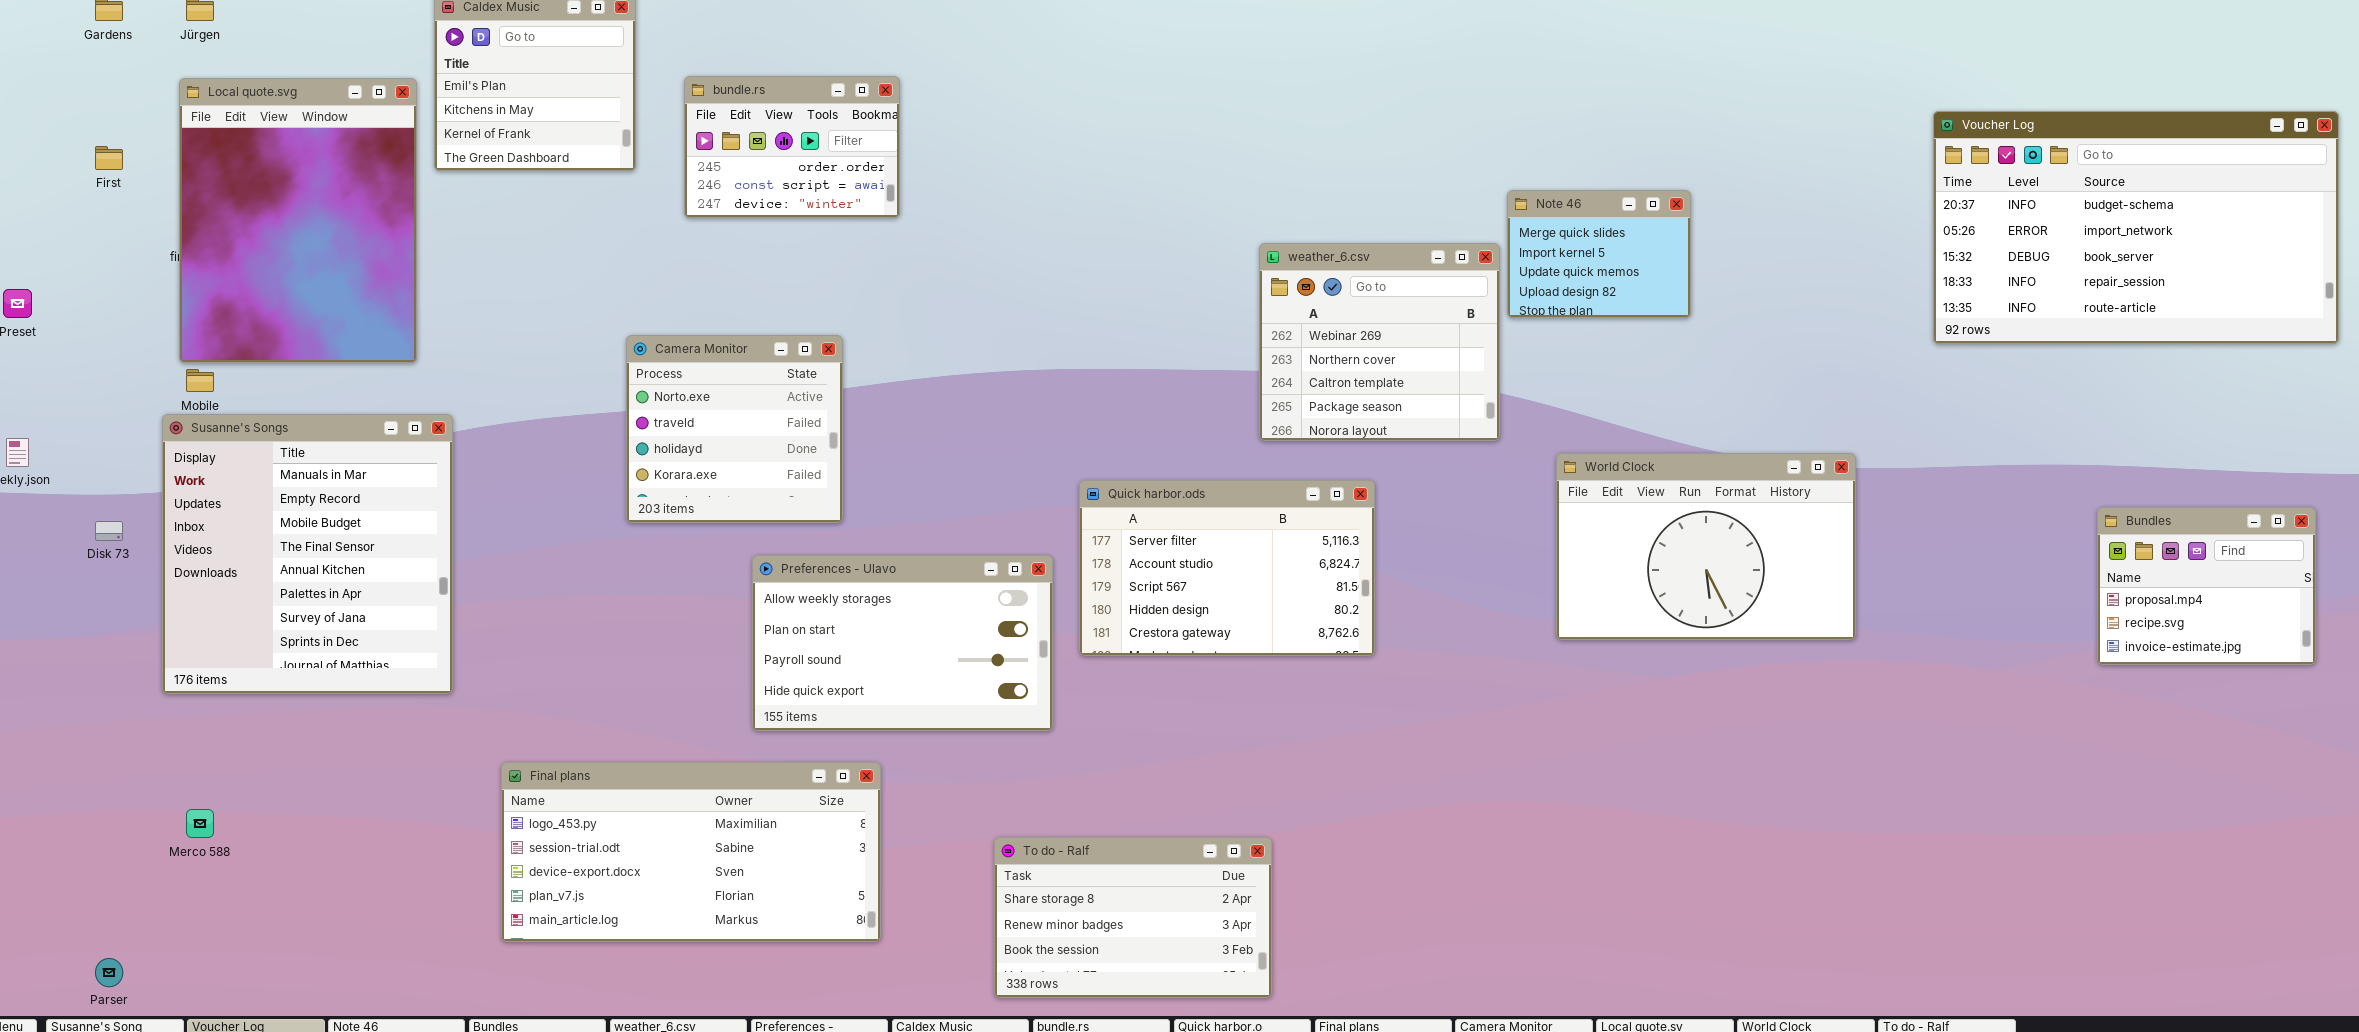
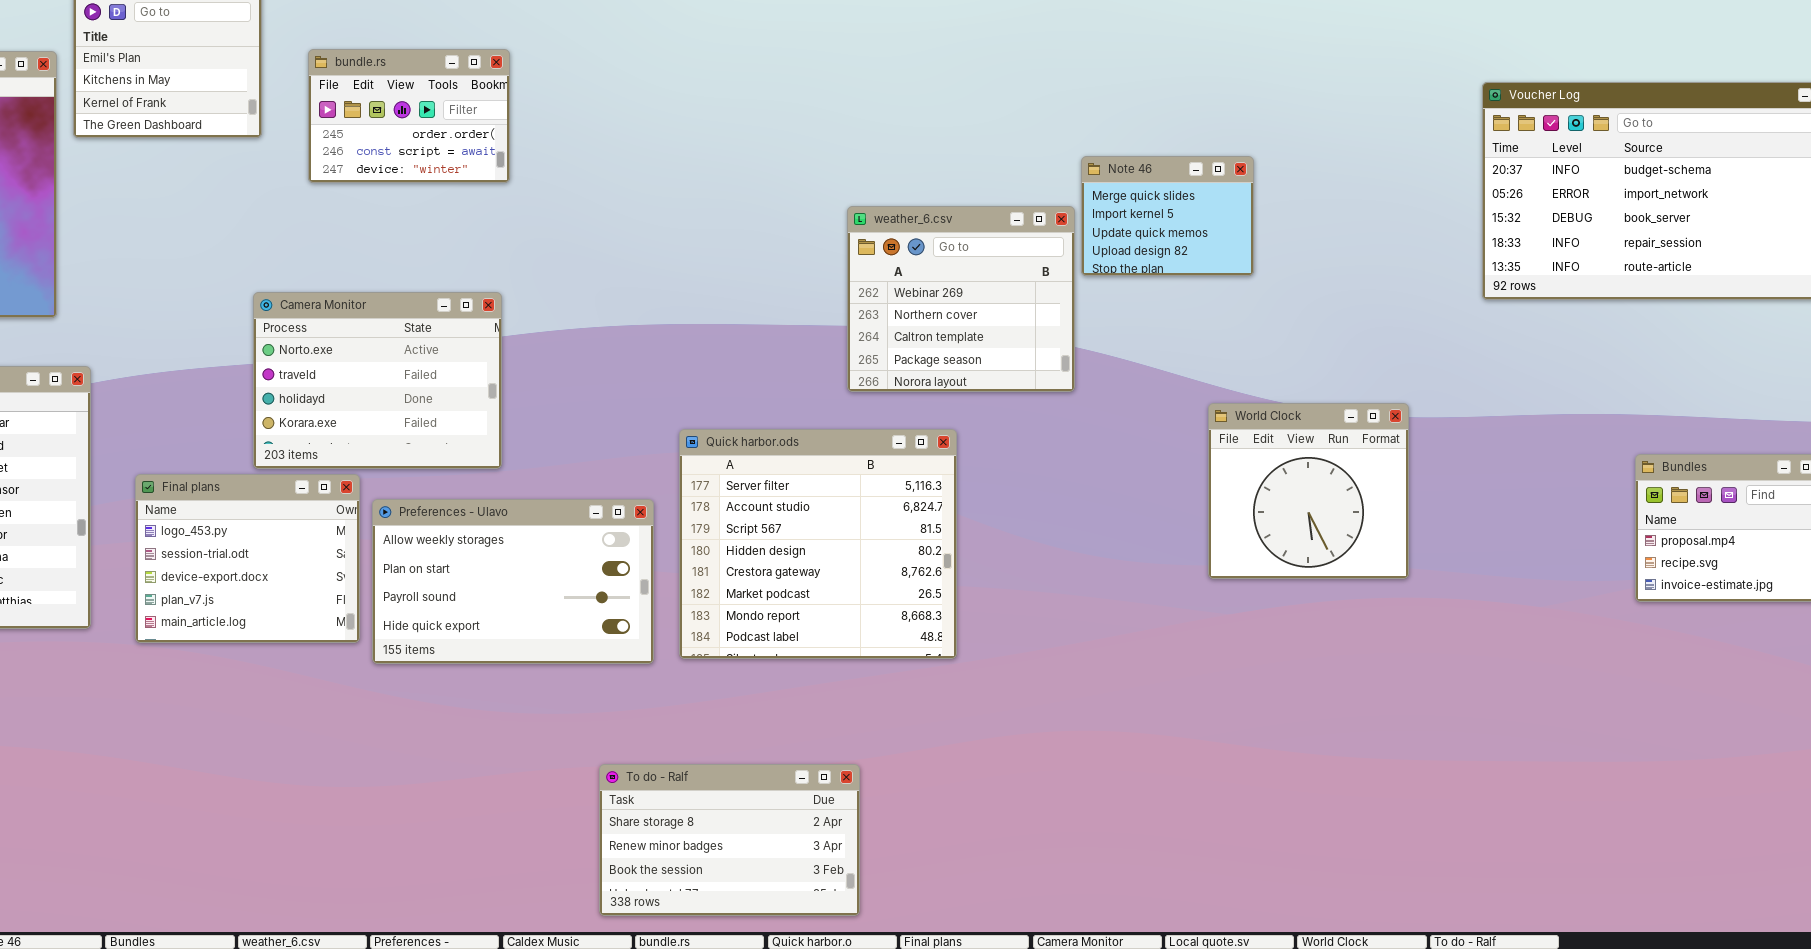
Camera Monitor: [626,335,843,523] -> [253,292,502,469], resized
World Clock: [1556,453,1856,640] -> [1208,403,1409,579], resized
Quick harbor.ods: [1079,480,1375,656] -> [679,429,957,659], resized
Final plans: [501,762,881,942] -> [135,474,360,643], moved, resized

